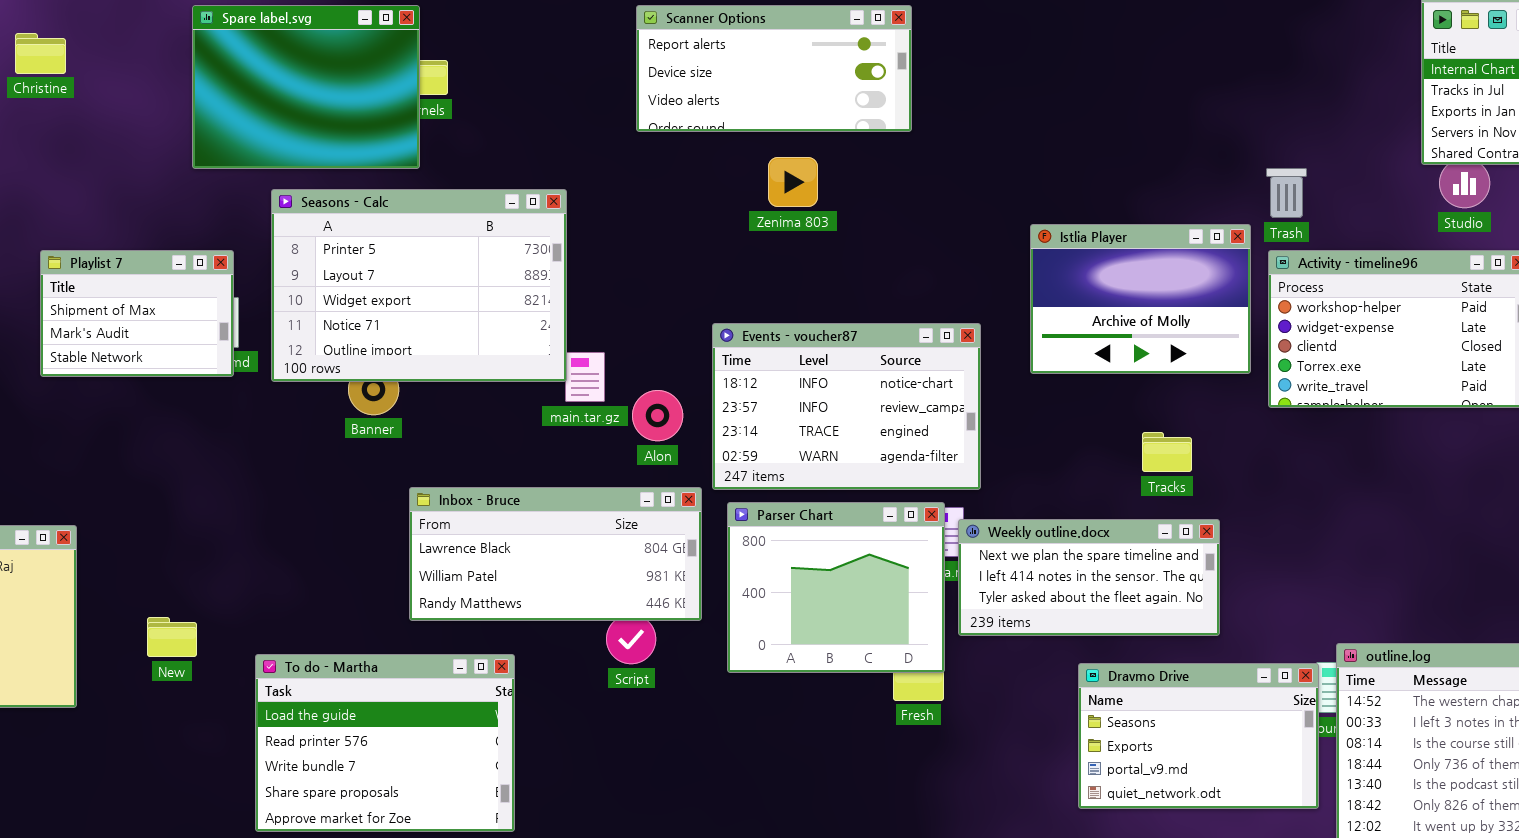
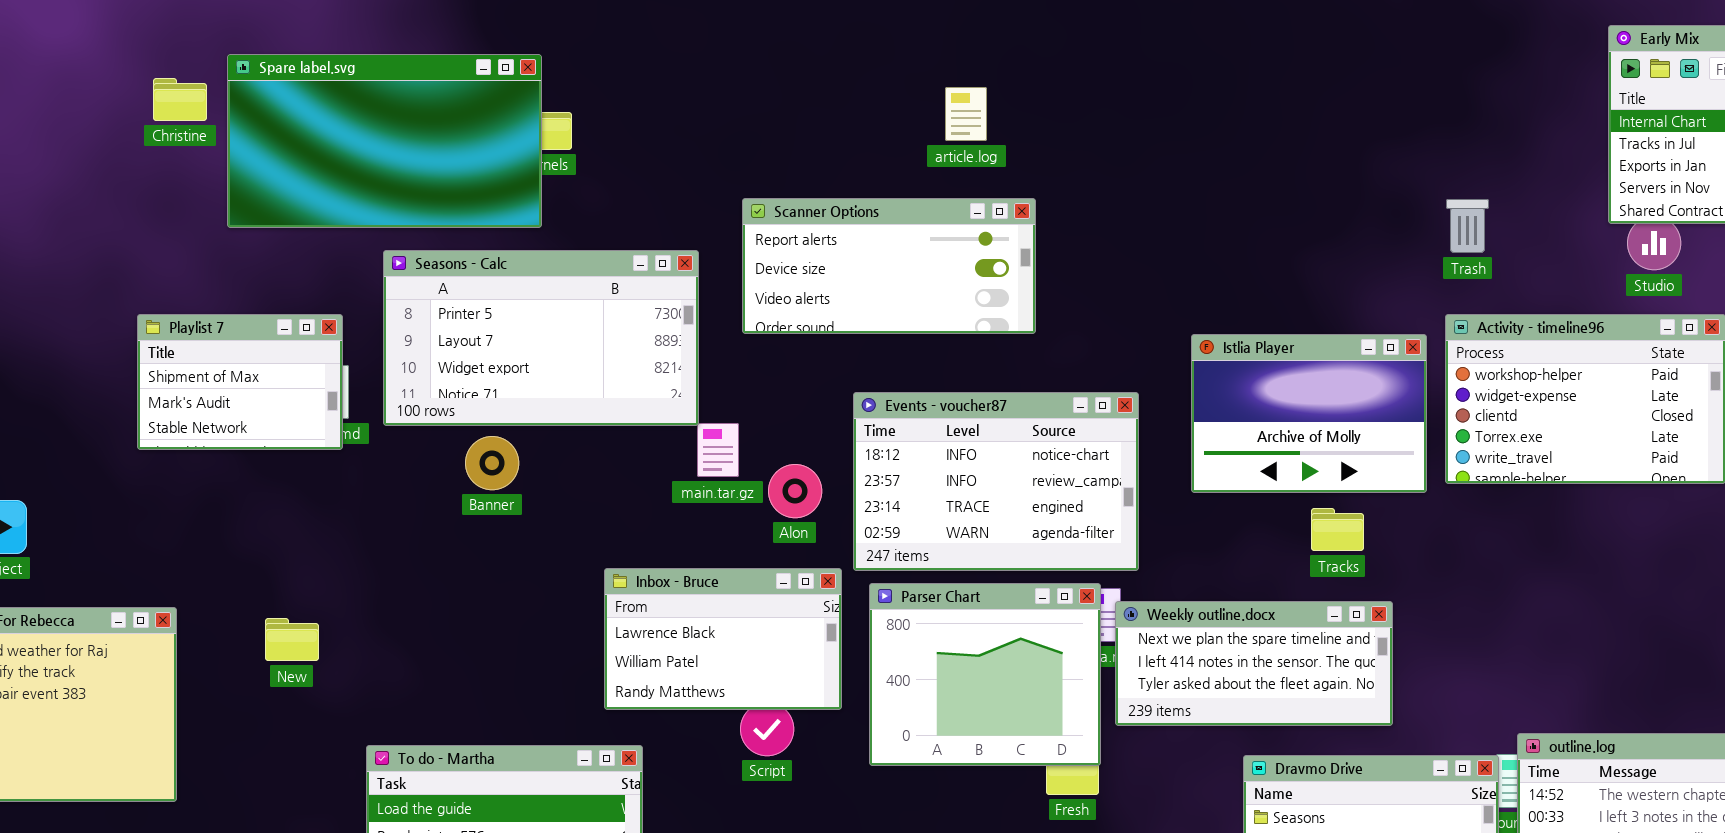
Spare label.svg: [192,5,420,169] -> [227,54,542,228], resized
Scanner Options: [636,5,912,132] -> [742,198,1036,334], moved
Christine: [15,33,66,74] -> [153,78,207,121], moved
Trash: [1266,168,1307,218] -> [1446,199,1489,253], moved
Seasons - Calc: [271,189,567,382] -> [383,250,699,426], resized
Istlia Player: [1030,224,1251,374] -> [1191,334,1427,493], moved
Inbox - Bruce: [409,487,702,621] -> [604,568,842,710], resized
New: [147,617,197,657] -> [265,618,319,661], moved

